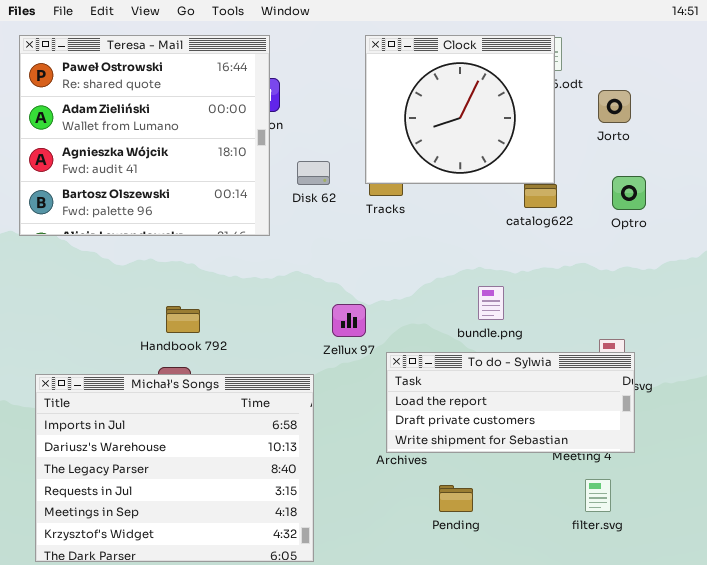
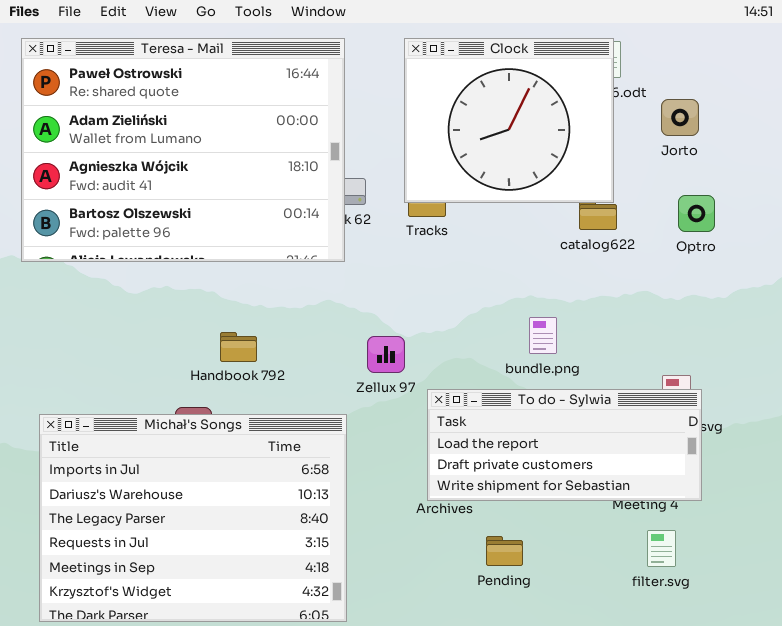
Teresa - Mail: [19,35,270,236] -> [21,38,345,262], resized
Handbook 792: [166,306,200,333] -> [220,332,257,362], moved

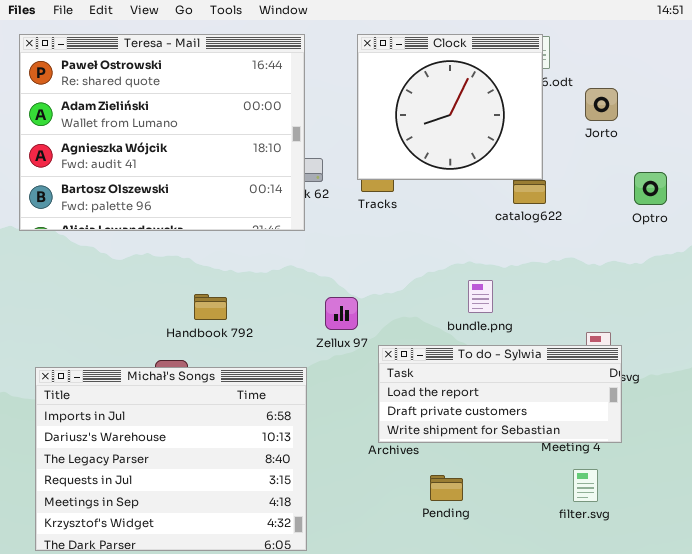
Optro: [678,195,715,232] -> [634,172,667,205], moved

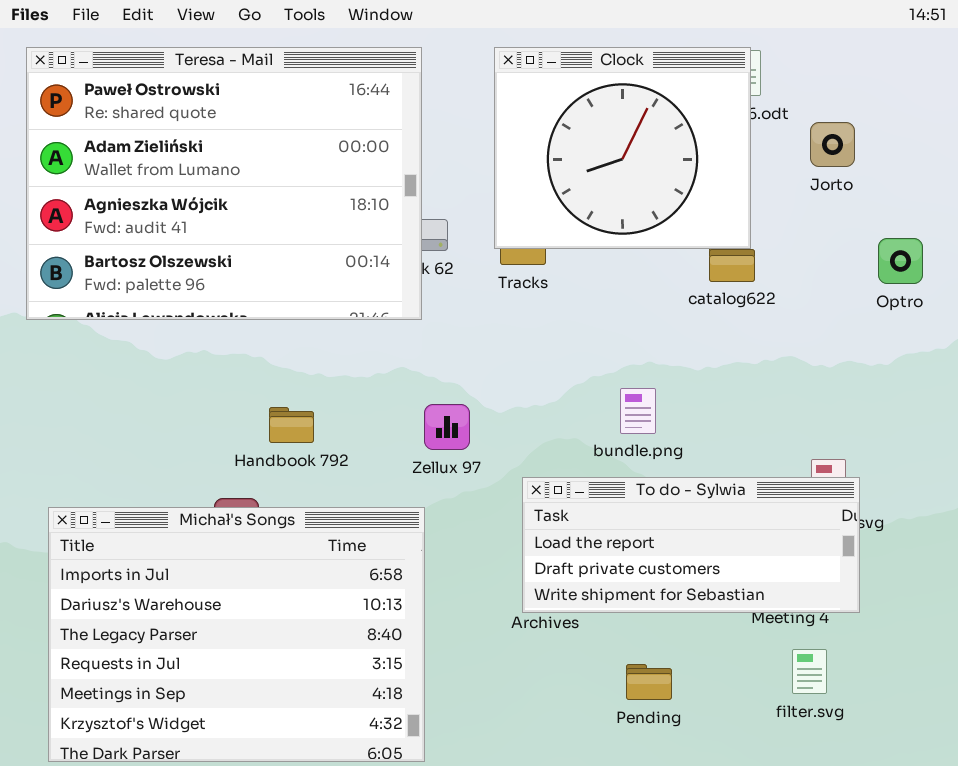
bundle.png: [468,280,493,313] -> [620,388,656,434], moved
Zellux 97: [325,297,358,330] -> [424,404,470,450], moved
Pending: [430,475,463,501] -> [626,664,672,700], moved

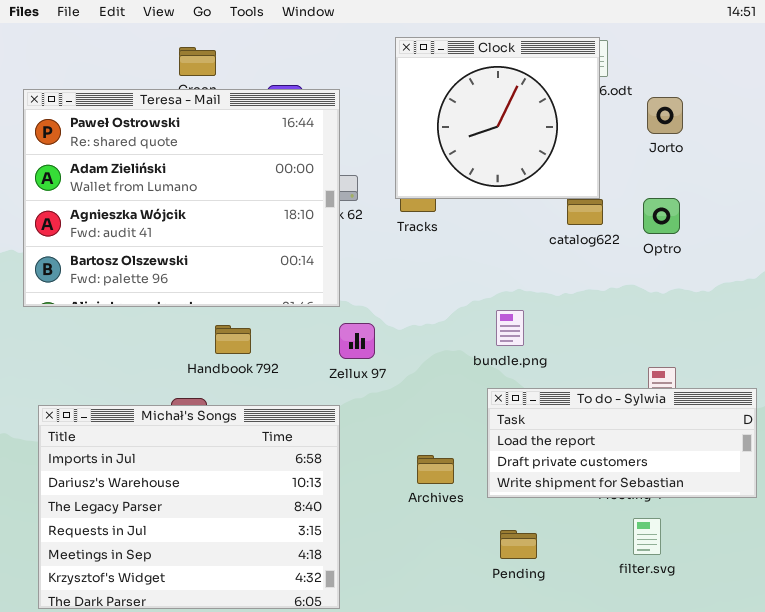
Teresa - Mail: [26,47,422,320] -> [23,89,340,307], moved
Optro: [878,238,923,284] -> [643,198,680,234], moved
To do - Sylwia: [522,477,860,613] -> [487,388,757,498], moved

